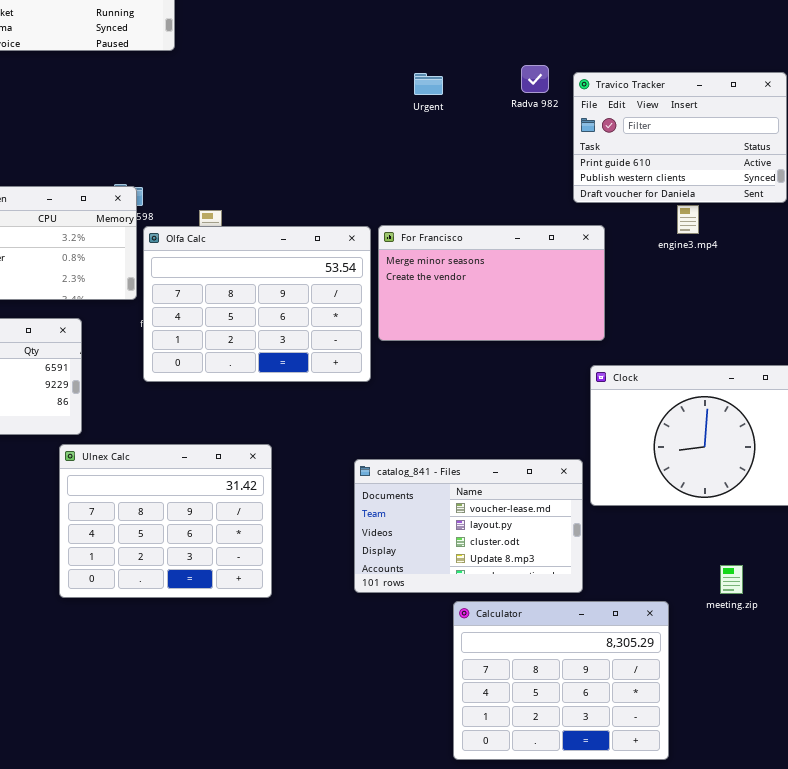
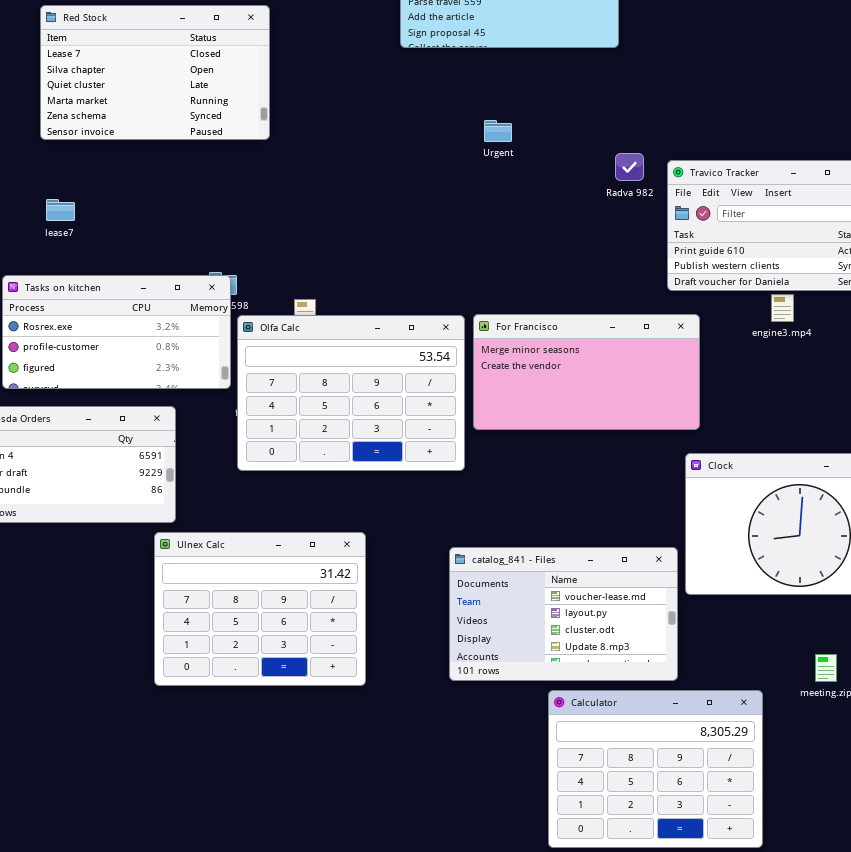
Urgent: [414,73,443,95] -> [484,120,512,142], moved

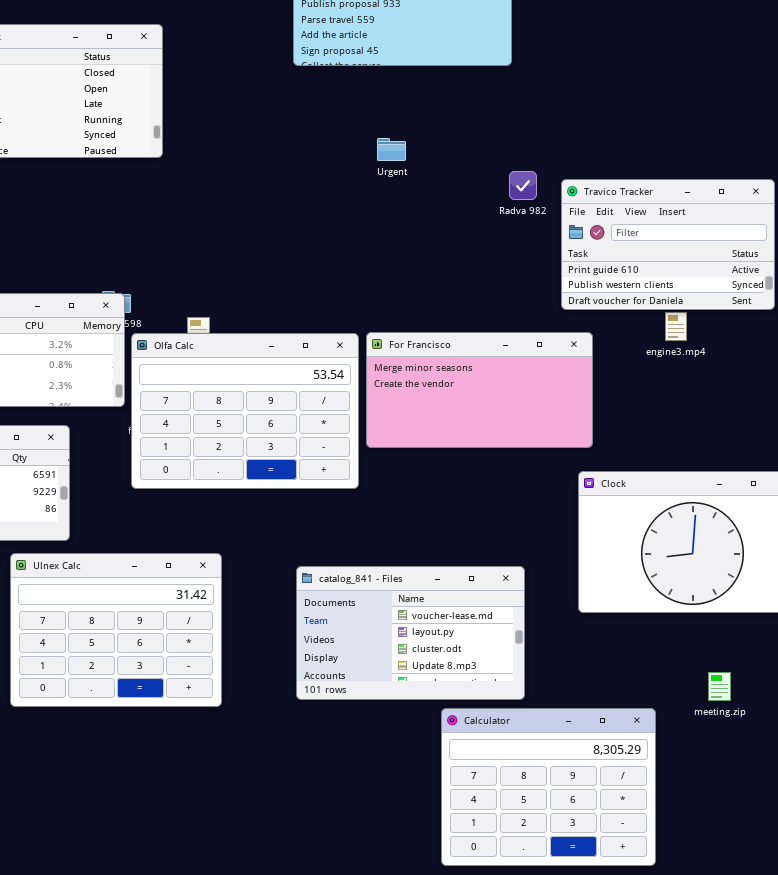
Ulnex Calc: [154,532,366,686] -> [10,553,222,707], moved
catalog_841 - Files: [449,547,678,681] -> [296,566,525,700], moved

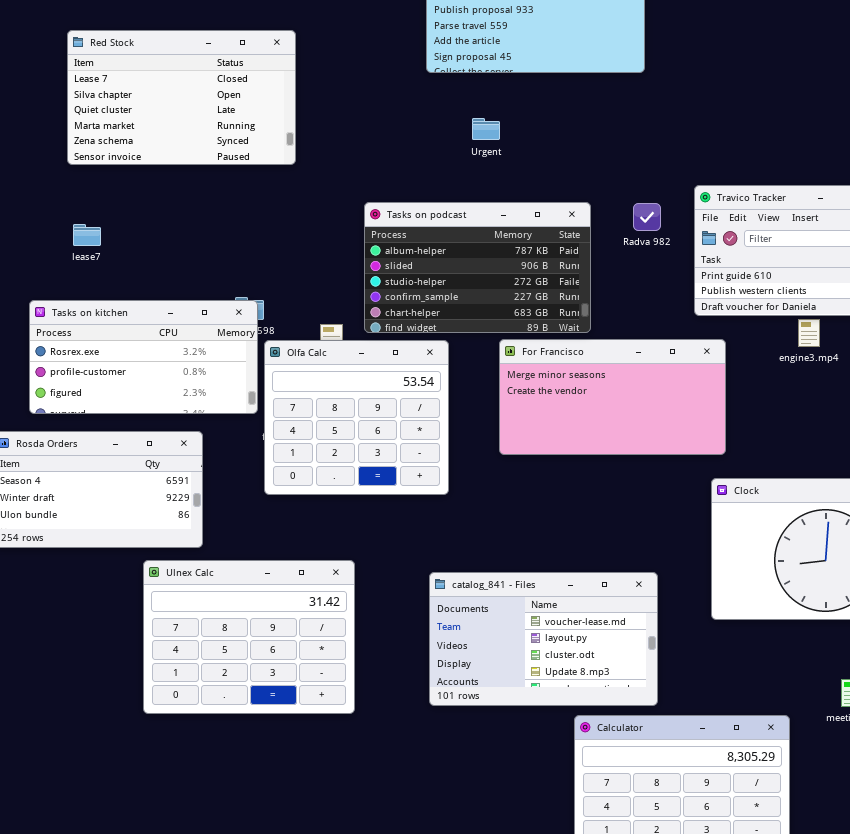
Urgent: [377,138,406,161] -> [472,118,500,140], moved
Radva 982: [509,171,537,200] -> [633,203,661,231], moved
Tasks on podcast: none -> [364,202,591,333], opened
Olfa Calc: [131,333,359,489] -> [264,340,449,495], resized

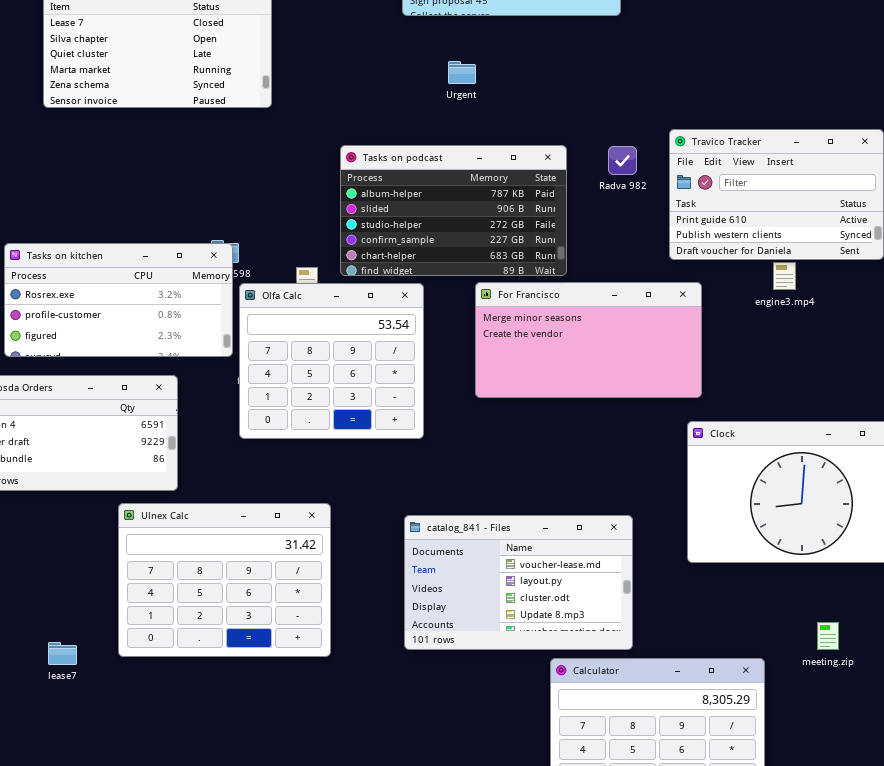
lease7: [73,224,101,246] -> [48,642,77,665], moved

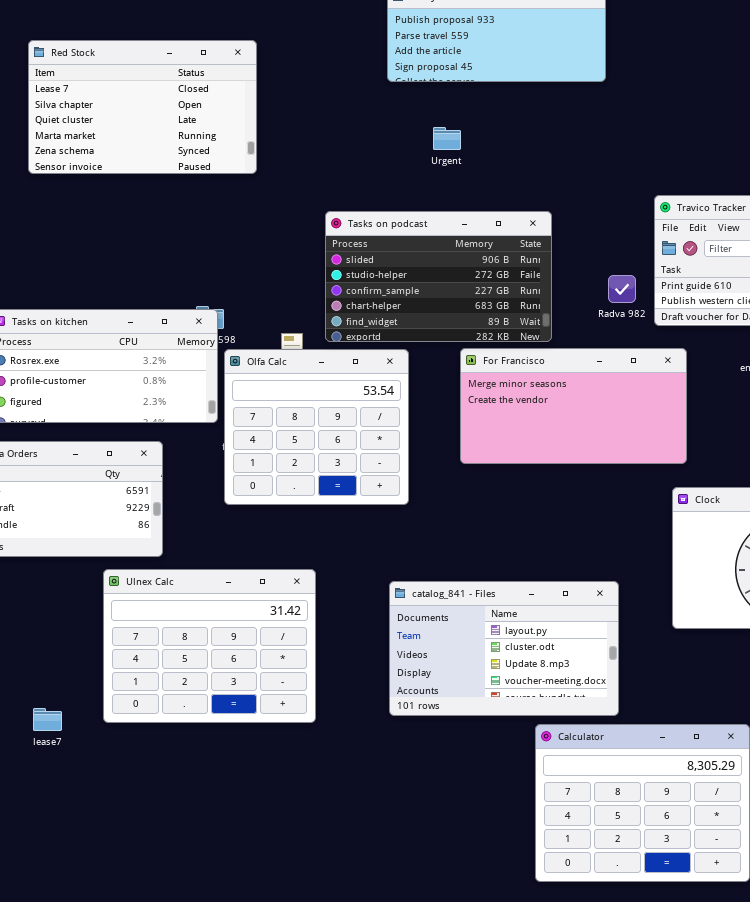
Tasks on podcast: [340,145,567,276] -> [325,211,552,342], scrolled down 1 row
Radva 982: [608,146,637,175] -> [608,275,636,303], moved
catalog_841 - Files: [404,515,633,650] -> [389,581,619,716], scrolled down 1 row

